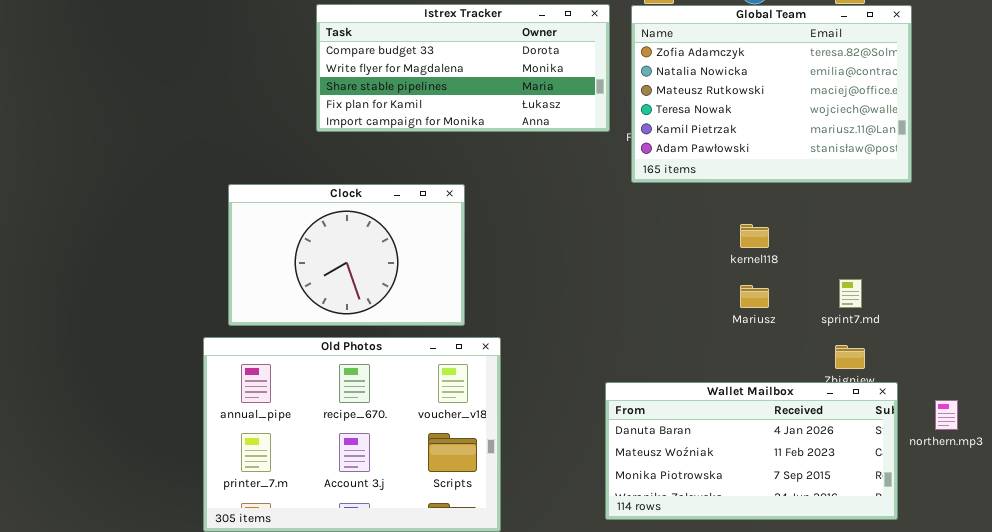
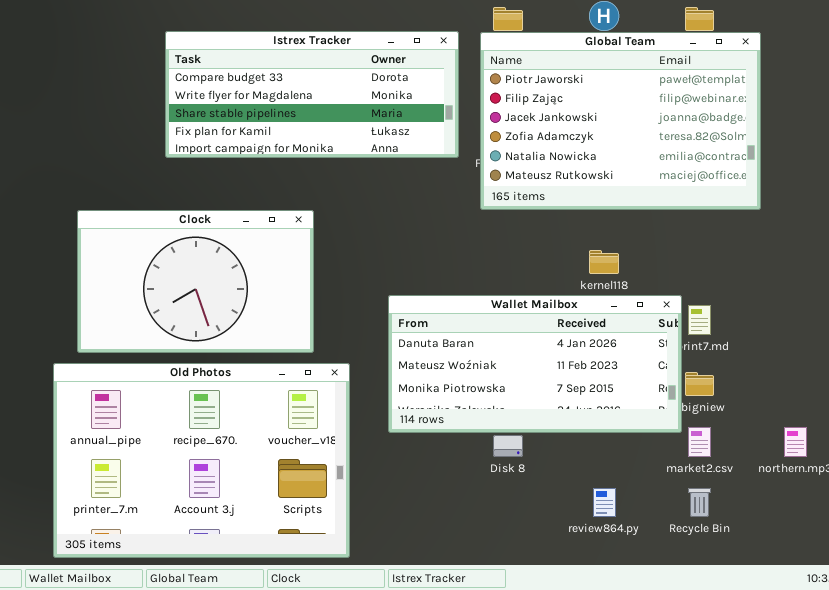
Global Team: [631,5,912,183] -> [480,32,761,210], scrolled up 3 rows
Wallet Mailbox: [605,382,898,520] -> [388,295,682,433], moved

